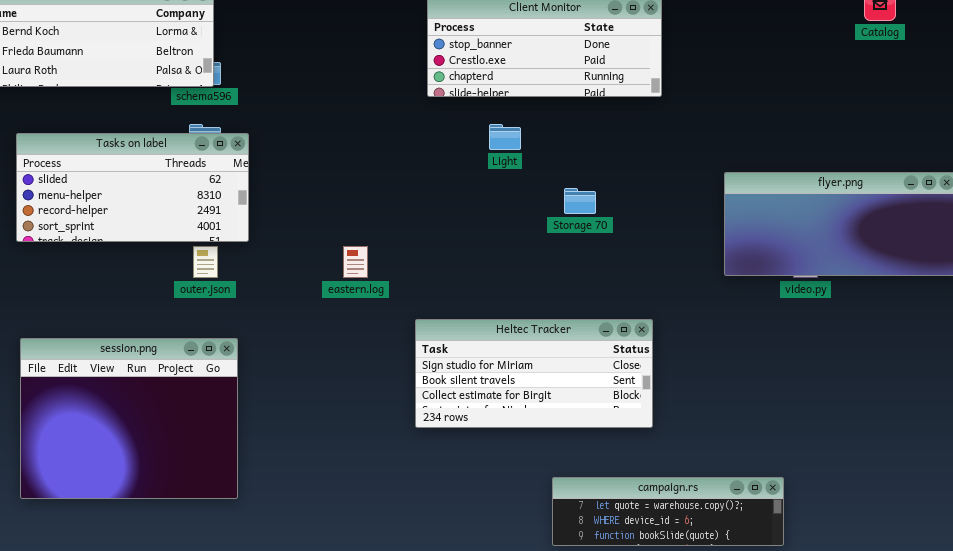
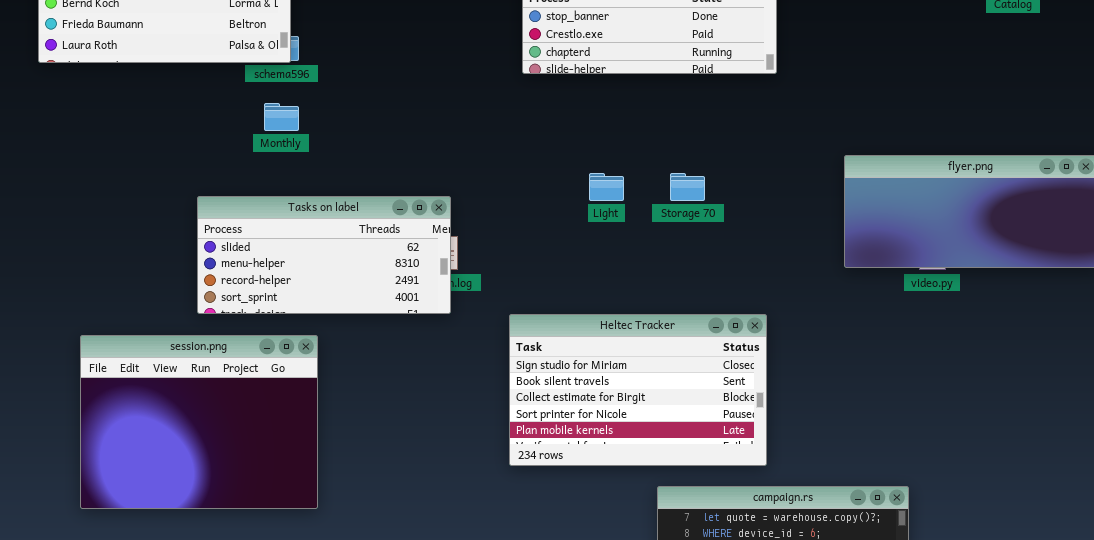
Light: [489,124,521,150] -> [589,173,624,201], moved
Tasks on label: [16,133,249,242] -> [197,196,451,314], moved
Heltec Tracker: [415,319,653,428] -> [509,314,767,466], resized

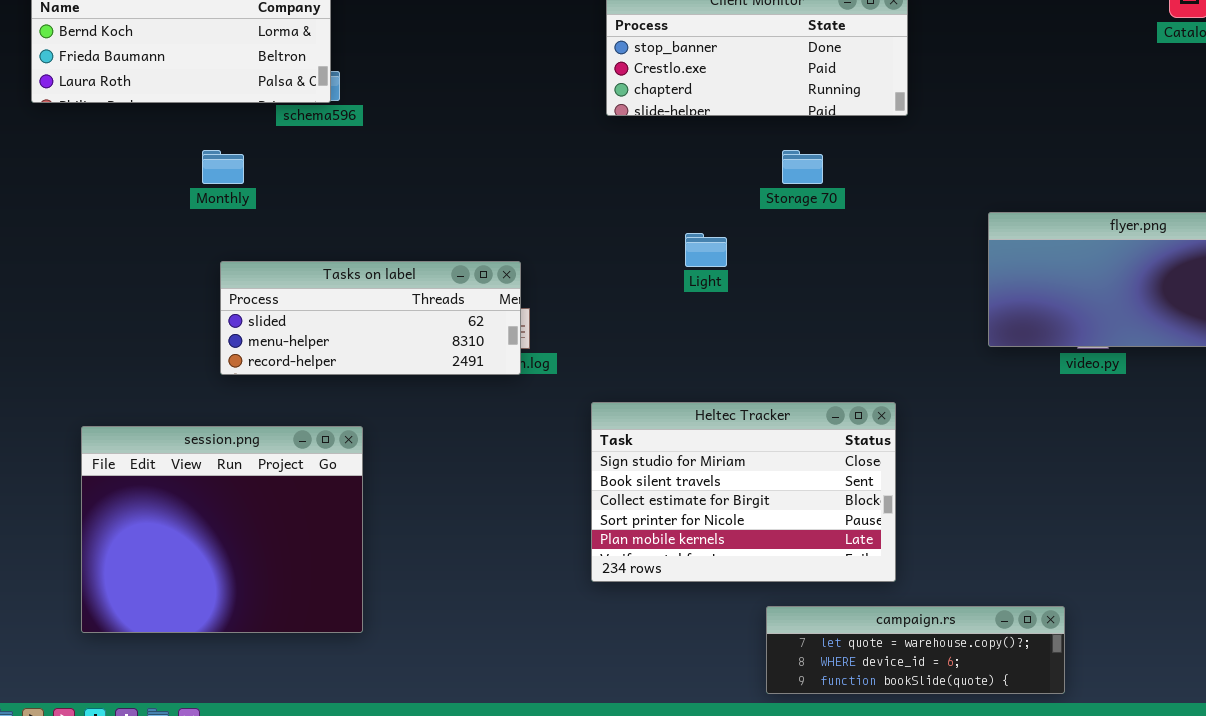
Monthly: [264,103,299,131] -> [202,150,244,184], moved
Storage 70: [670,173,705,201] -> [782,150,823,184], moved
Tasks on label: [197,196,451,314] -> [220,261,521,375], resized

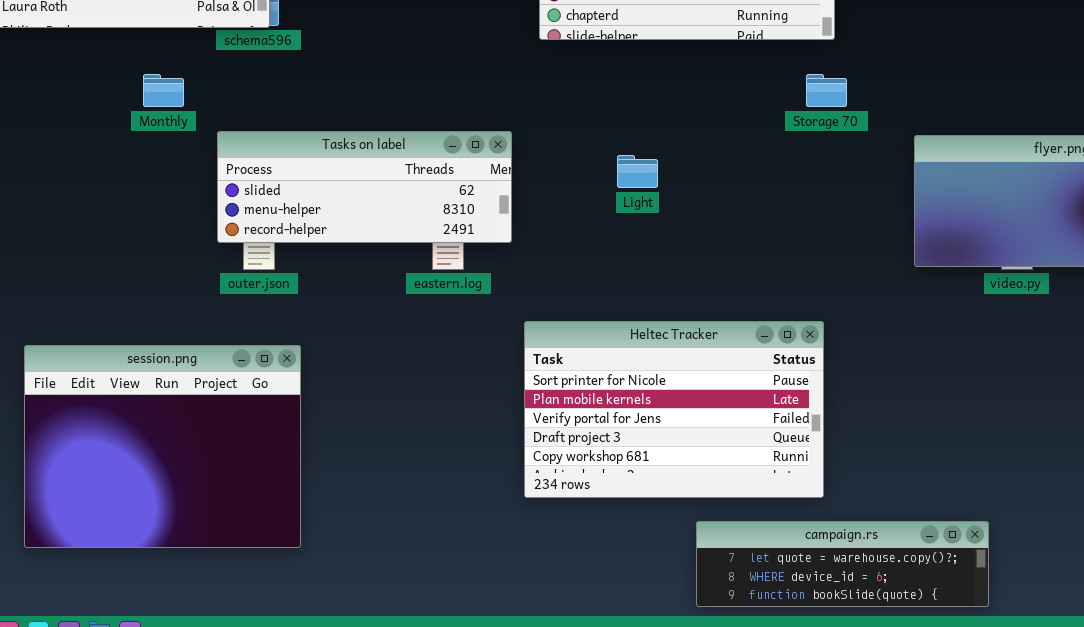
Storage 70: [782,150,823,184] -> [806,74,847,107], moved
Tasks on label: [220,261,521,375] -> [217,131,512,243], moved
Heltec Tracker: [591,402,896,582] -> [524,321,824,498], scrolled down 3 rows

